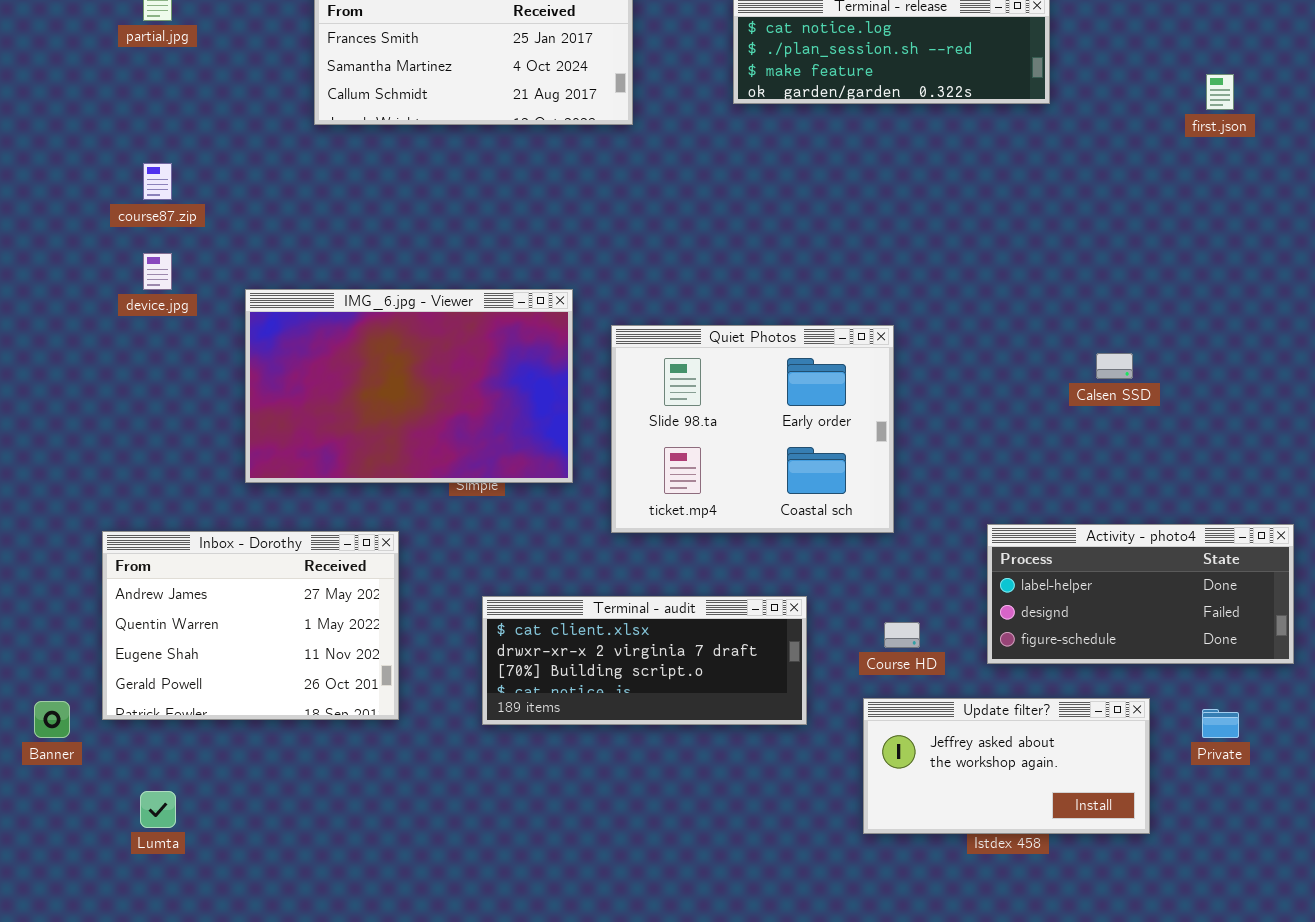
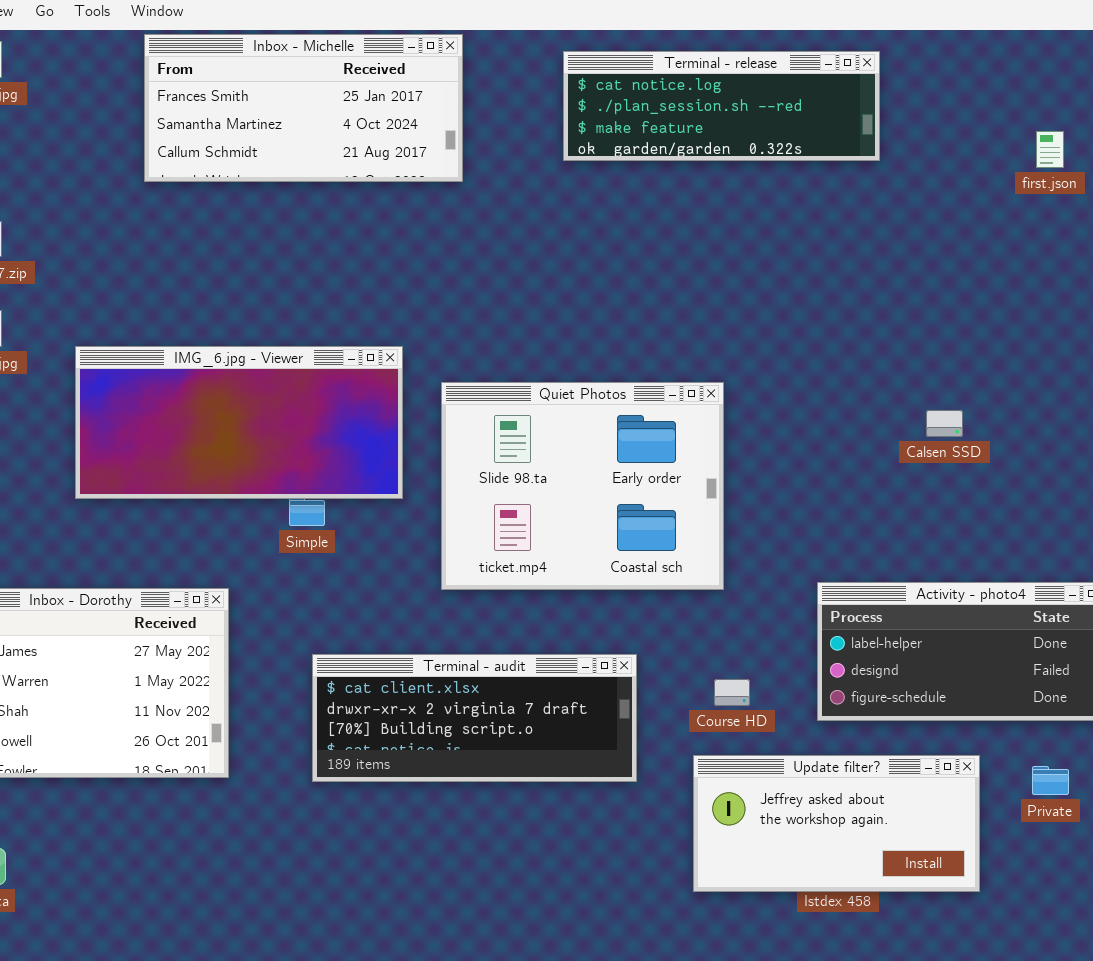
IMG_6.jpg - Viewer: [245,289,573,483] -> [75,346,403,499], resized

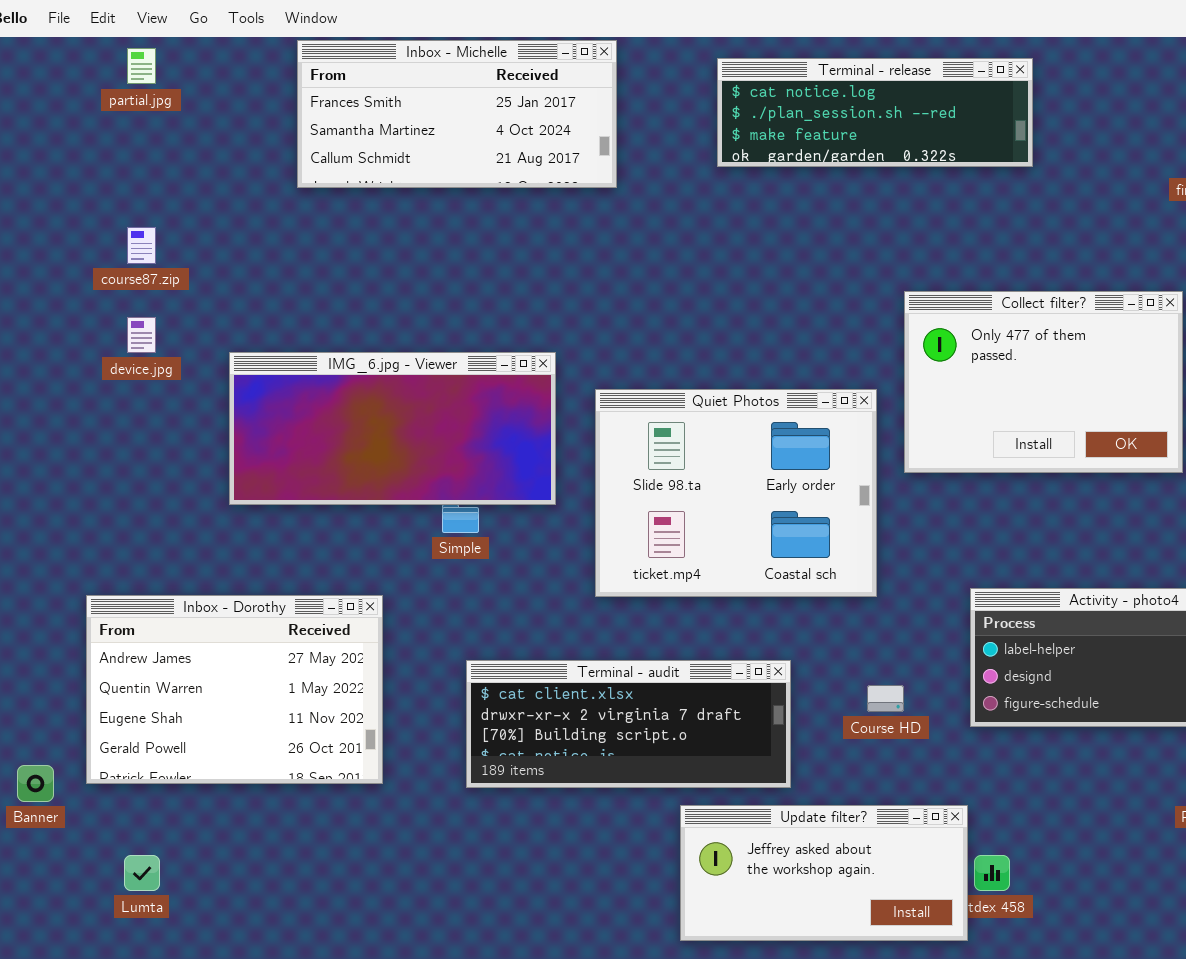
Collect filter?: none -> [904,291,1183,473], opened
Update filter?: [693,755,980,892] -> [680,805,968,941], moved

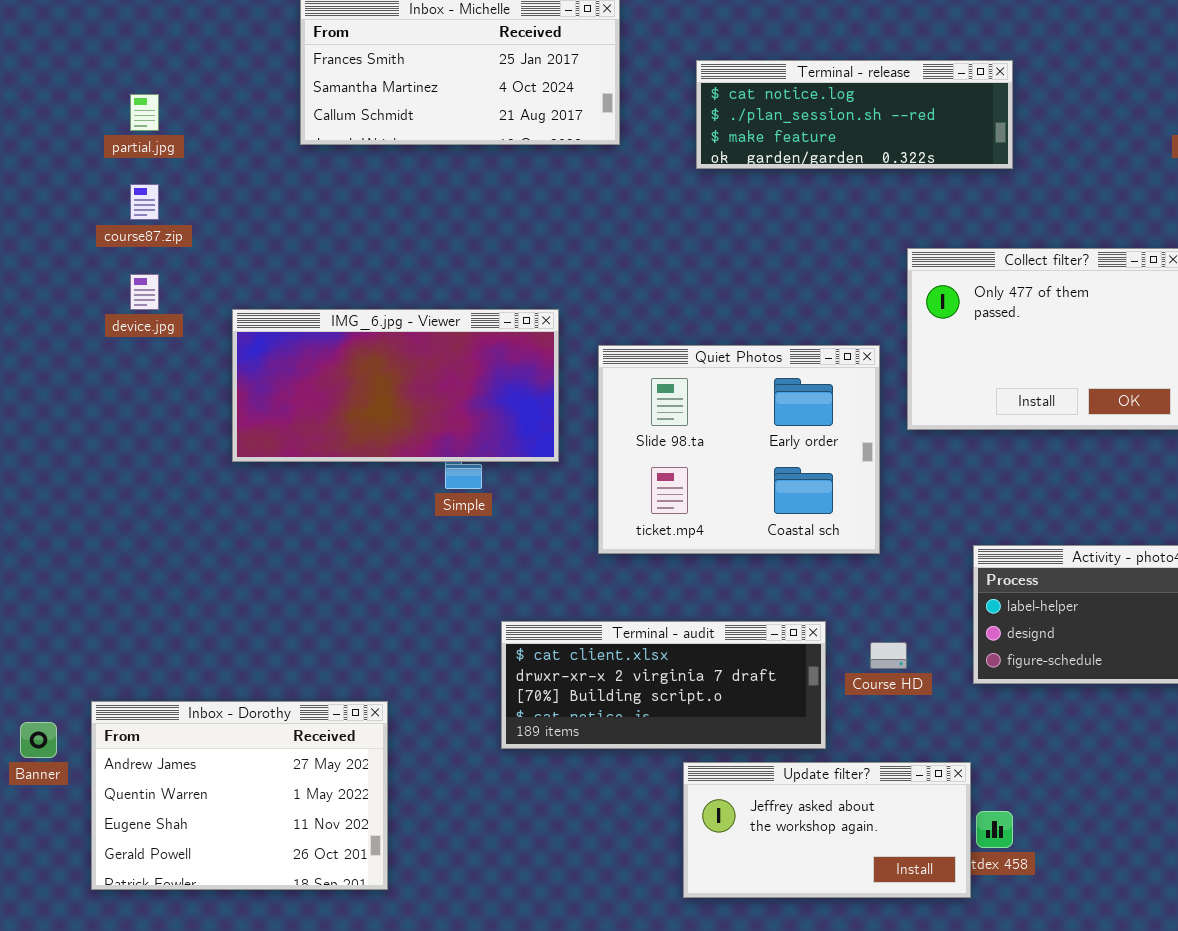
partial.jpg: [127,48,156,84] -> [130,94,159,131], moved
Terminal - release: [717,58,1033,167] -> [696,60,1013,169], moved
Inbox - Dorothy: [86,595,383,784] -> [91,701,388,890], moved
Terminal - audit: [466,660,791,788] -> [501,621,826,749], moved

